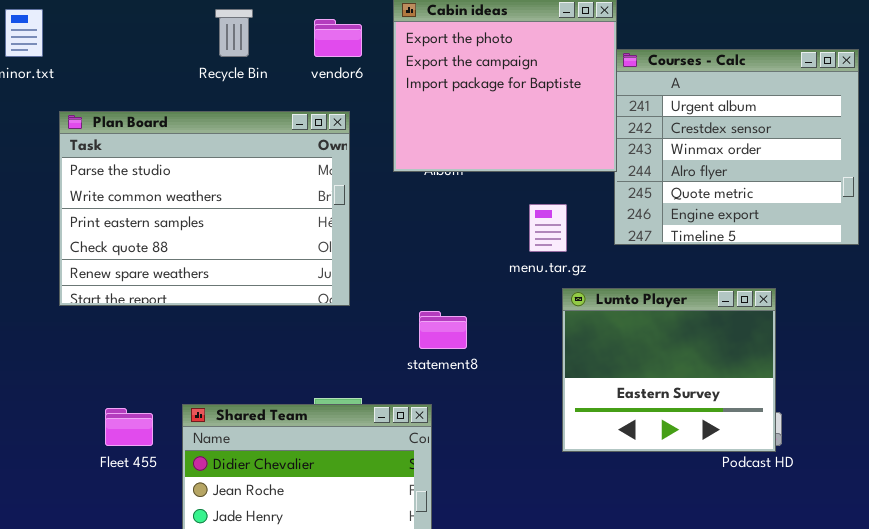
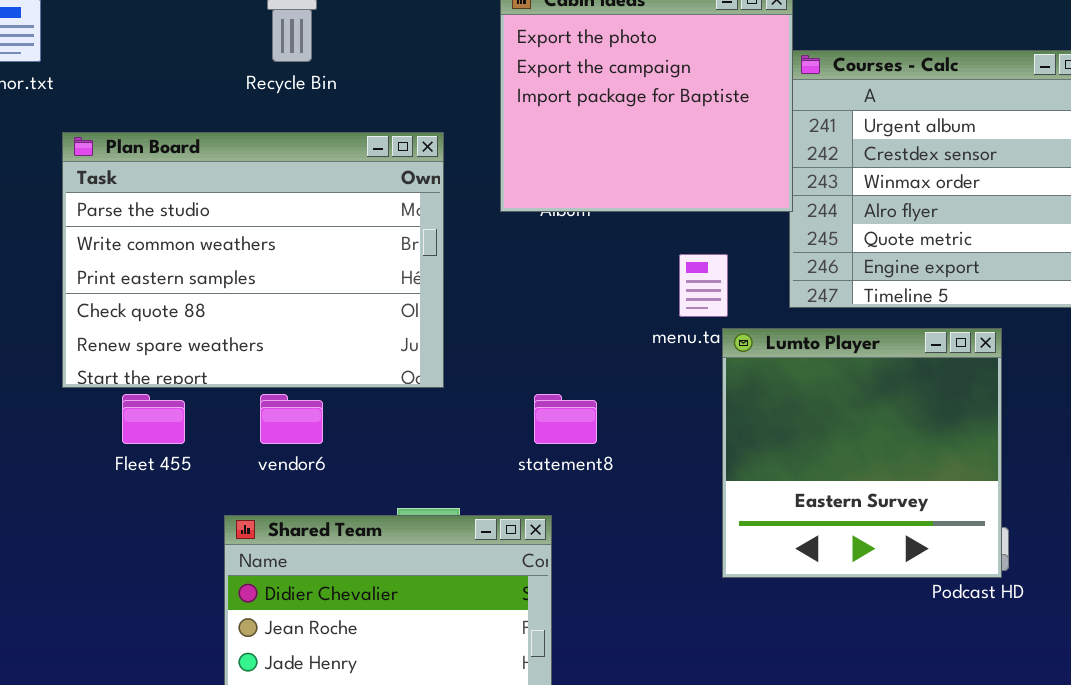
vendor6: [314,19,362,57] -> [260,394,323,444], moved
Lumto Player: [562,288,776,452] -> [722,328,1002,578], resized
Fleet 455: [105,408,153,446] -> [122,394,185,444], moved

